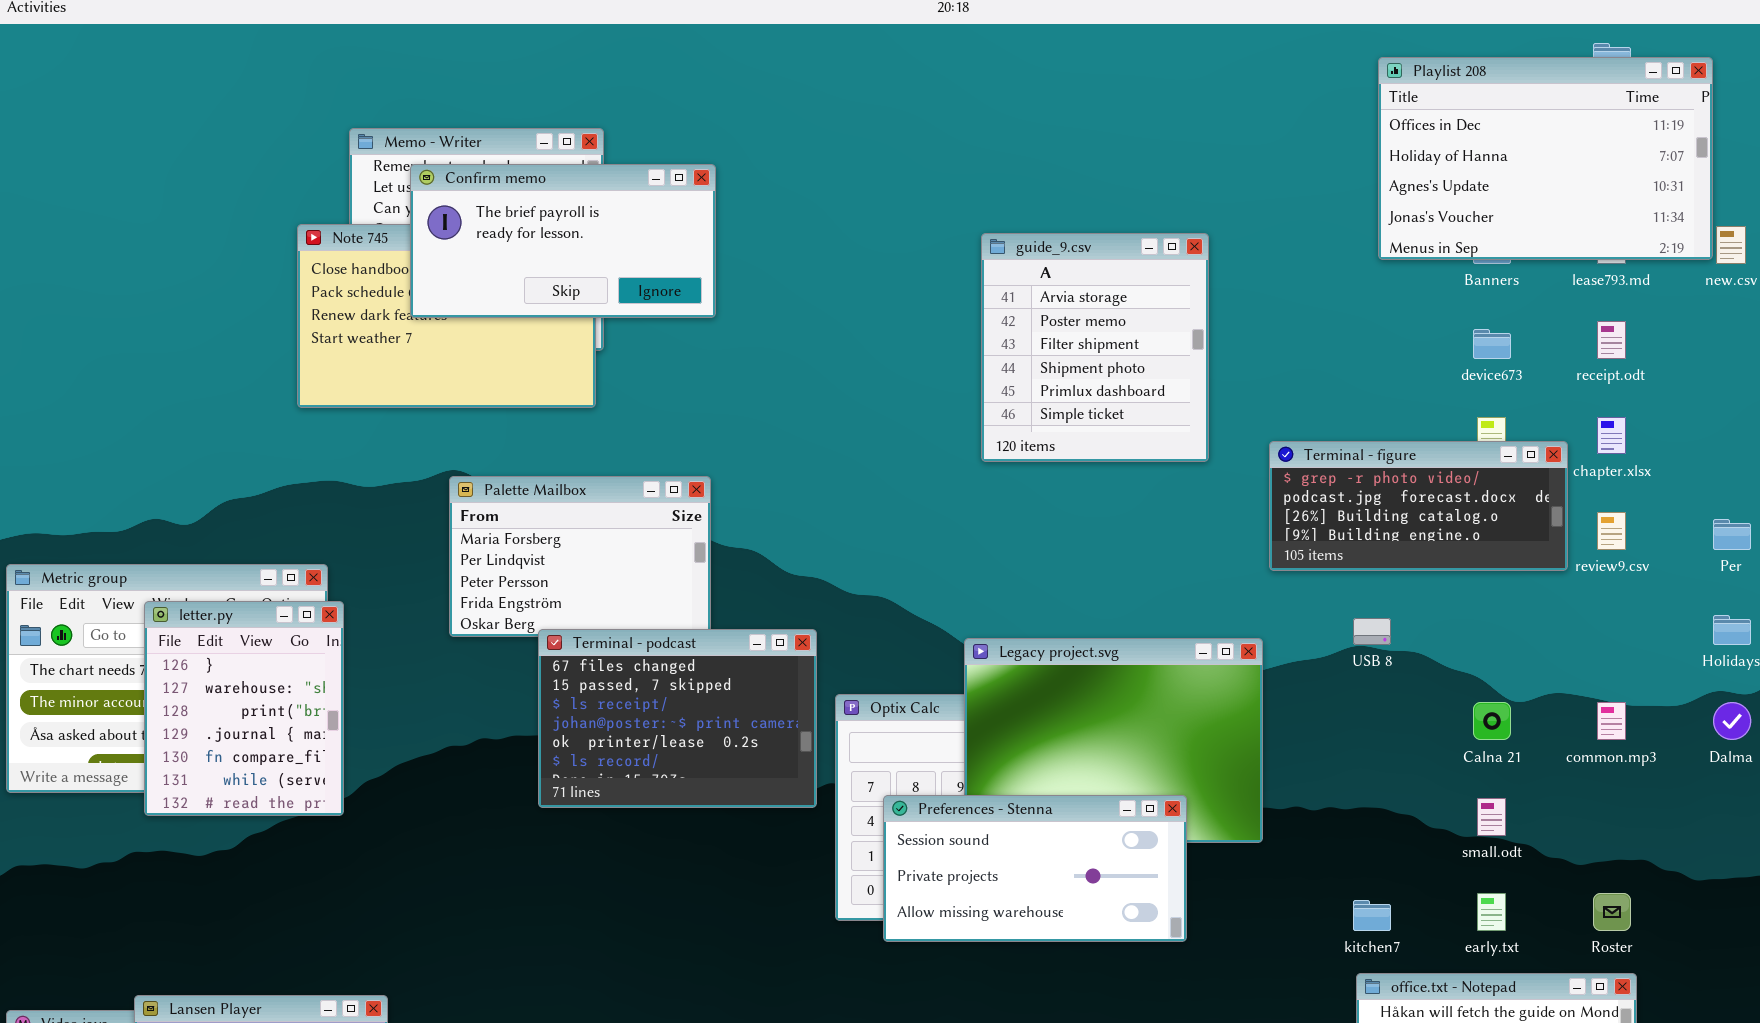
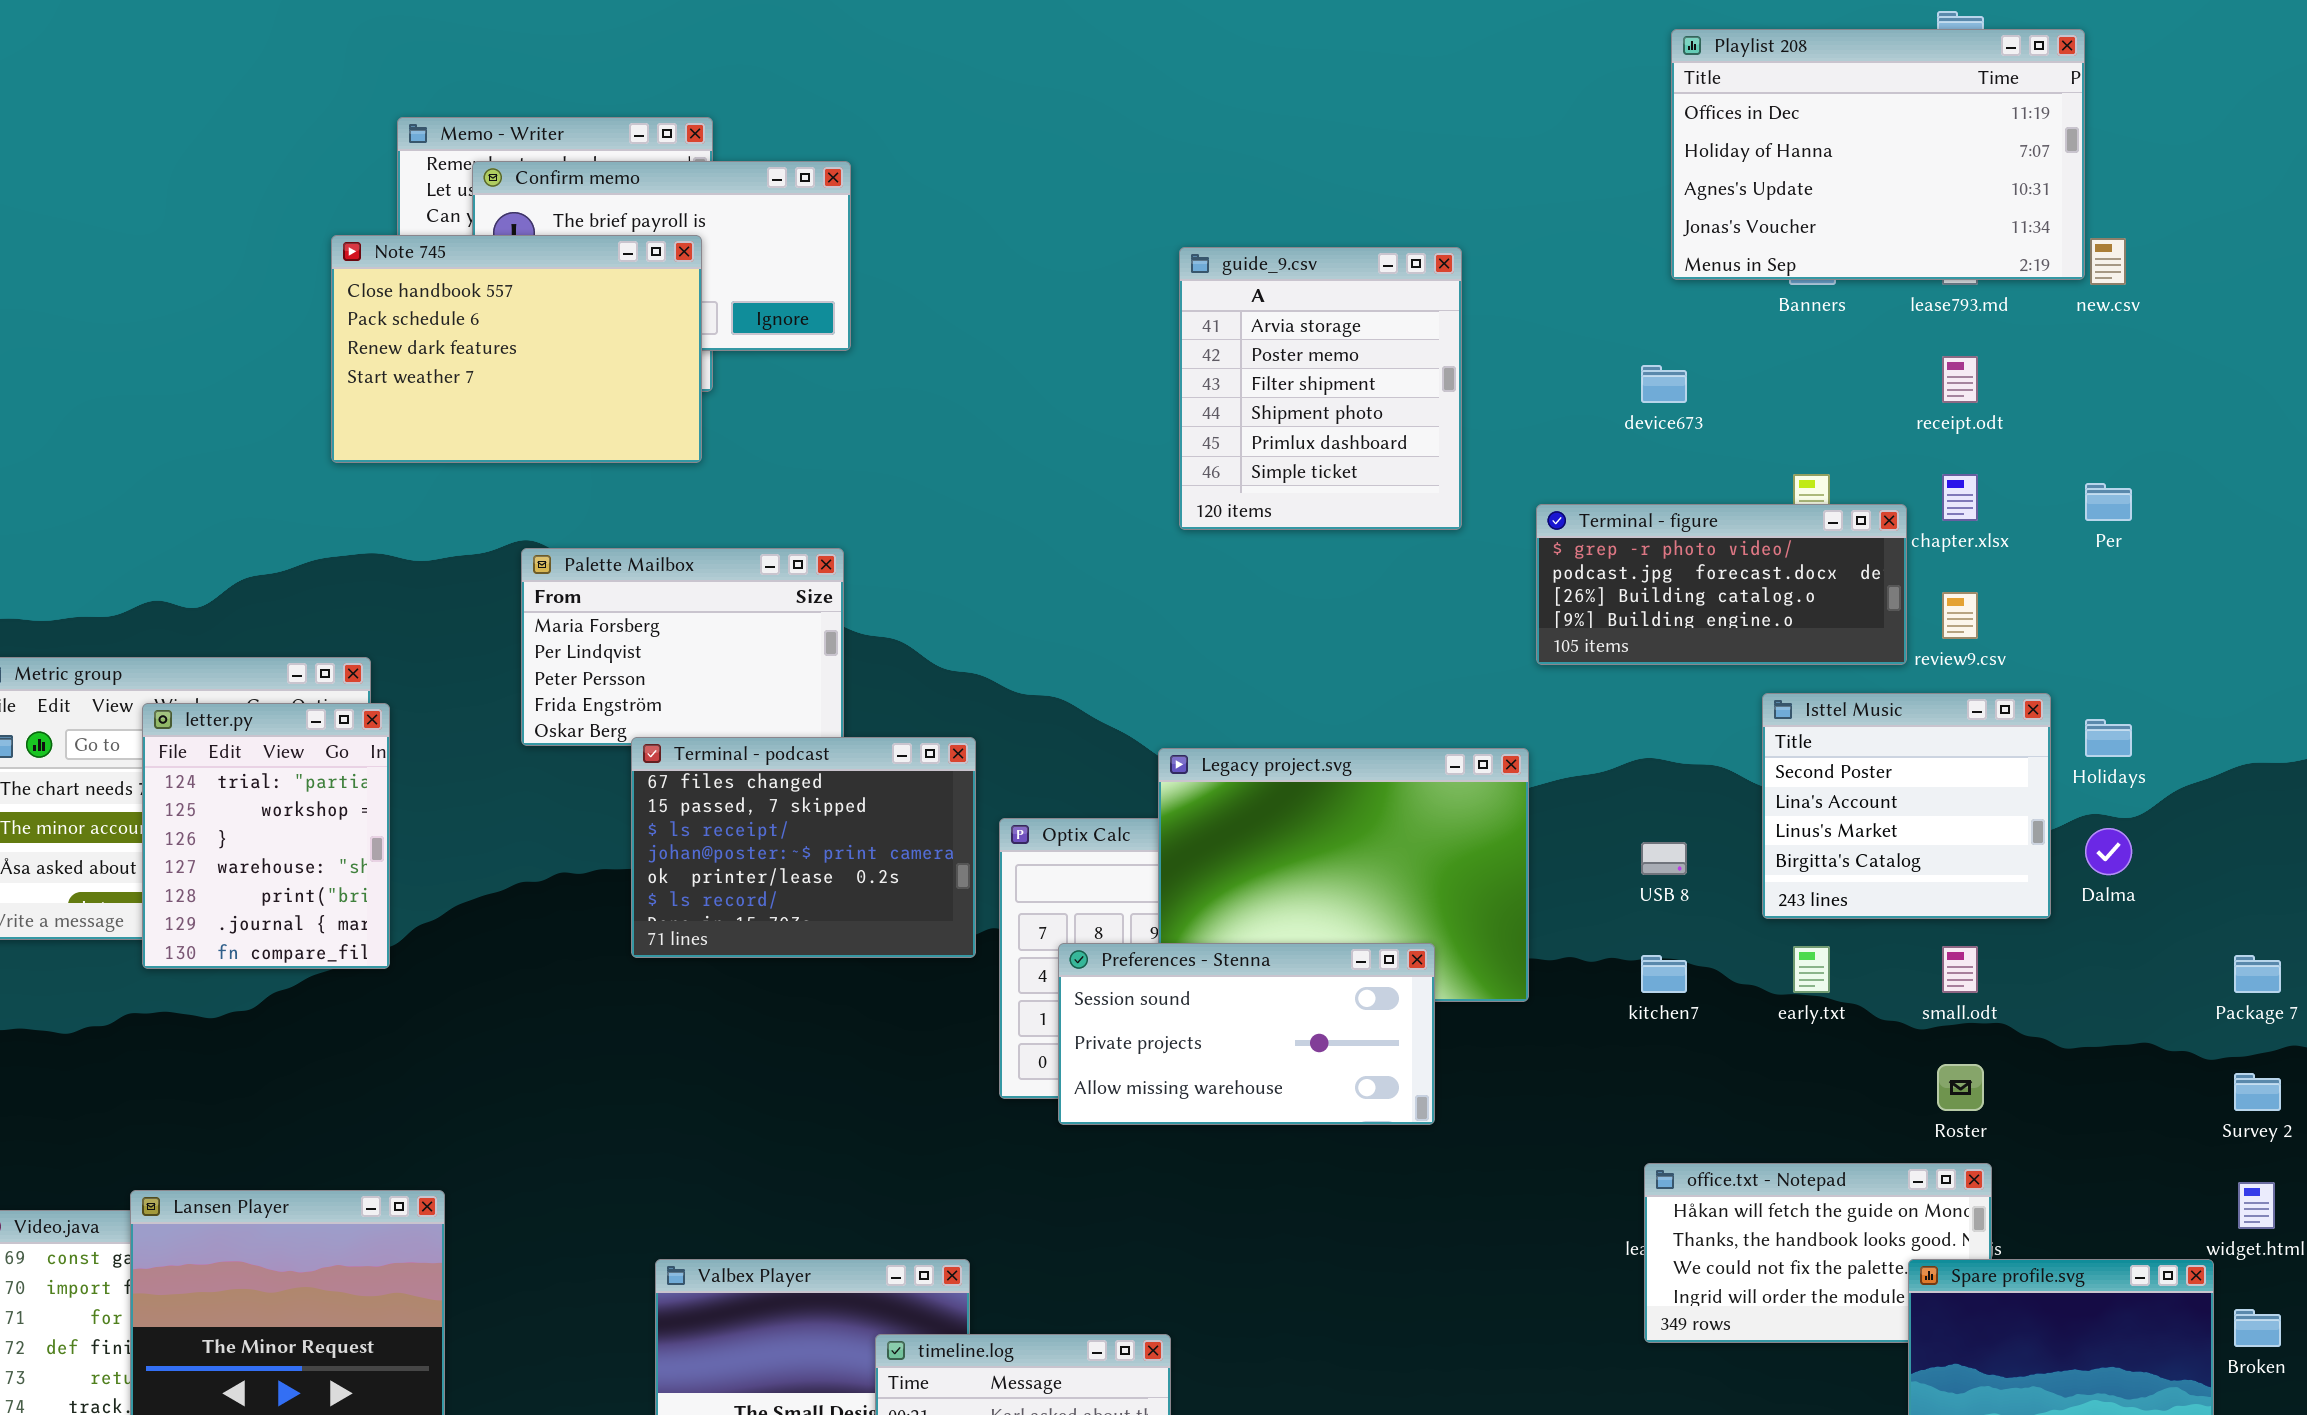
Note 745: [297,224,596,408] -> [331,235,702,463], raised
device673: [1473,329,1511,359] -> [1641,365,1687,403], moved
Per: [1713,519,1751,550] -> [2085,483,2132,521], moved
Isttel Music: none -> [1762,693,2051,919], opened
letter.py: [144,601,344,816] -> [142,703,390,969], scrolled up 2 rows
USB 8: [1353,618,1391,645] -> [1641,842,1687,875], moved
small.odt: [1477,798,1506,836] -> [1942,946,1978,993], moved
early.txt: [1477,893,1506,931] -> [1793,946,1830,993], moved
kitchen7: [1353,900,1391,931] -> [1641,955,1687,993], moved

